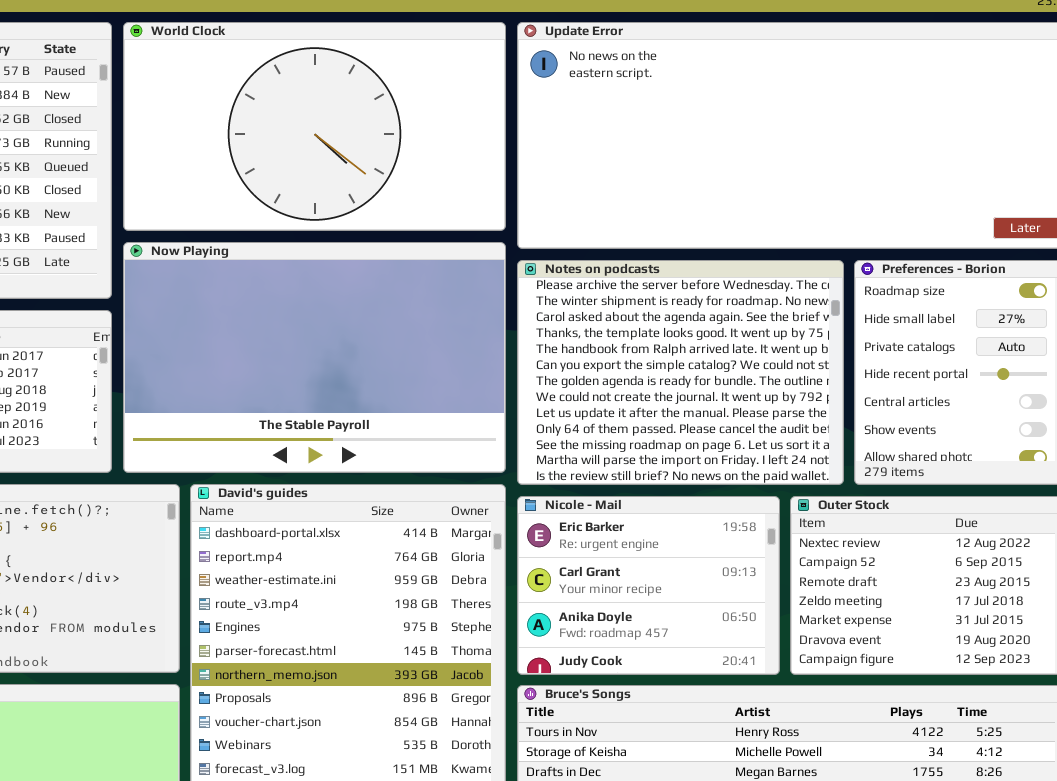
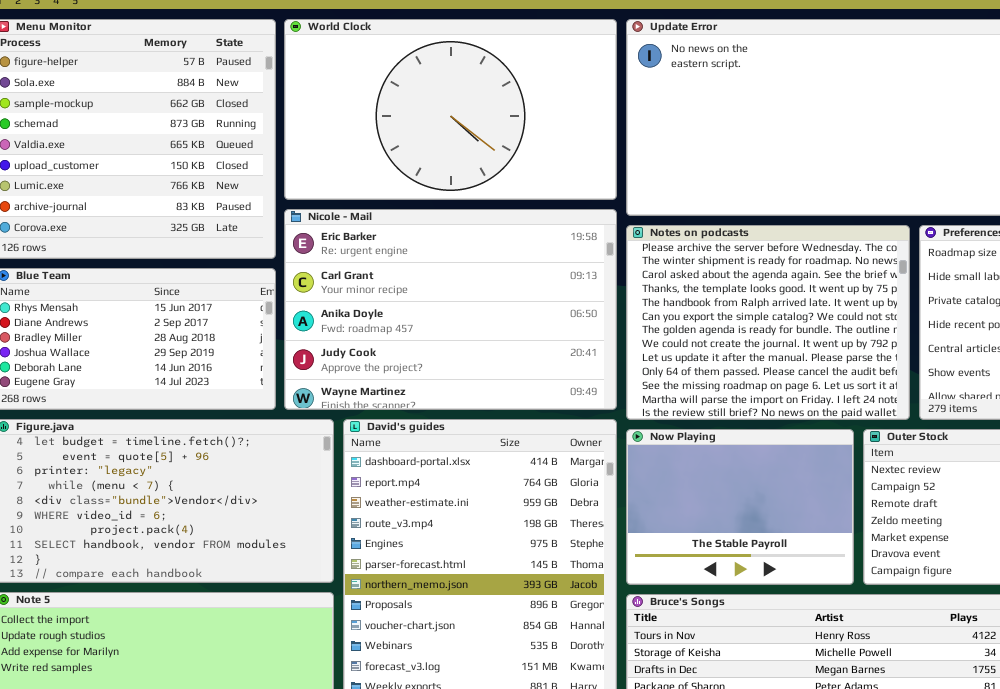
Now Playing: [123,242,506,473] -> [626,429,854,585], moved, resized
Nicole - Mail: [517,496,780,675] -> [284,209,617,410], moved, resized

